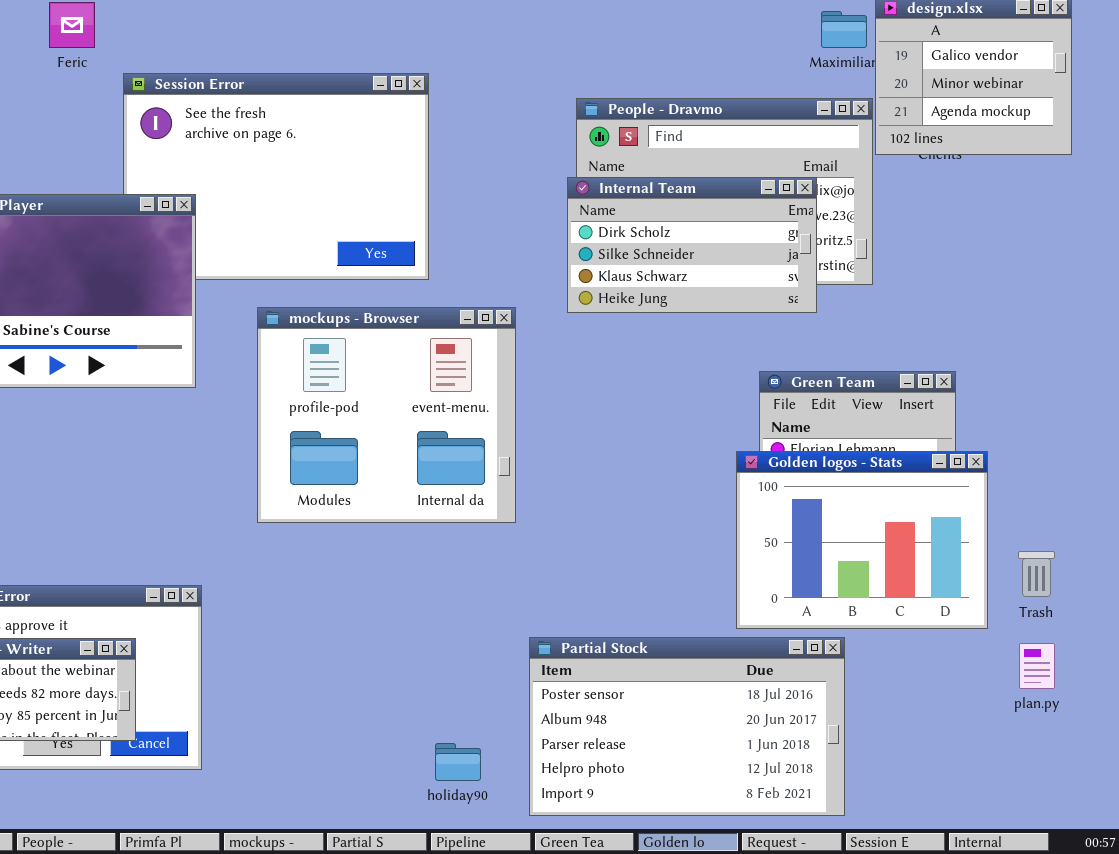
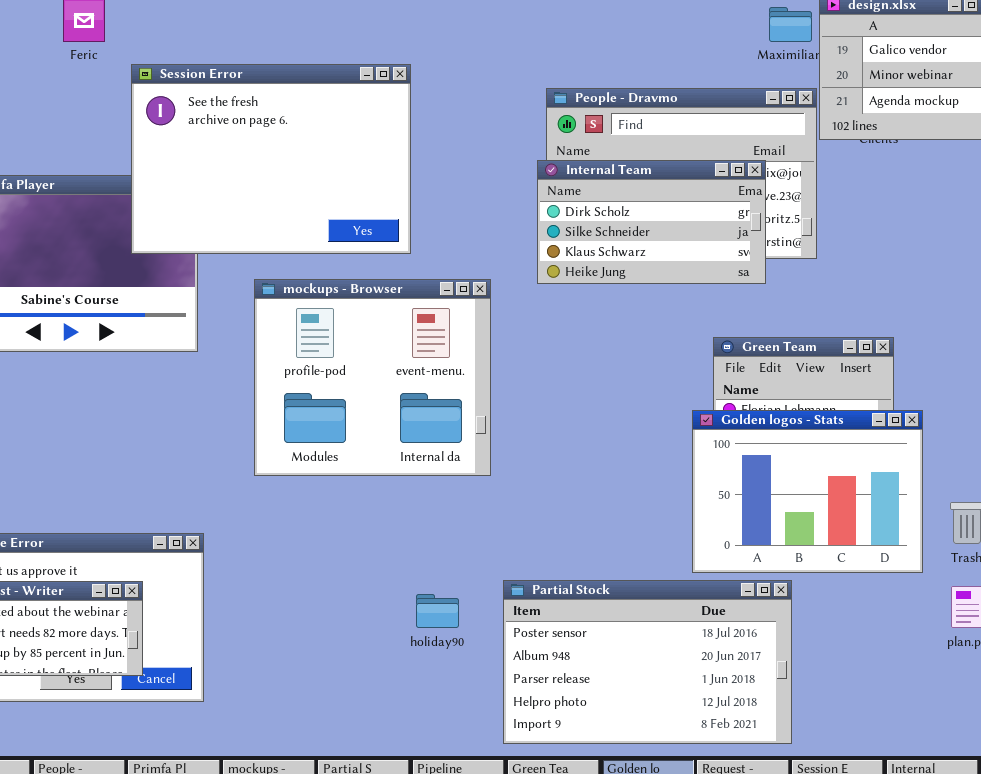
Session Error: [123,73,429,280] -> [131,64,411,254], raised
holiday90: [435,743,481,781] -> [416,594,459,628], moved

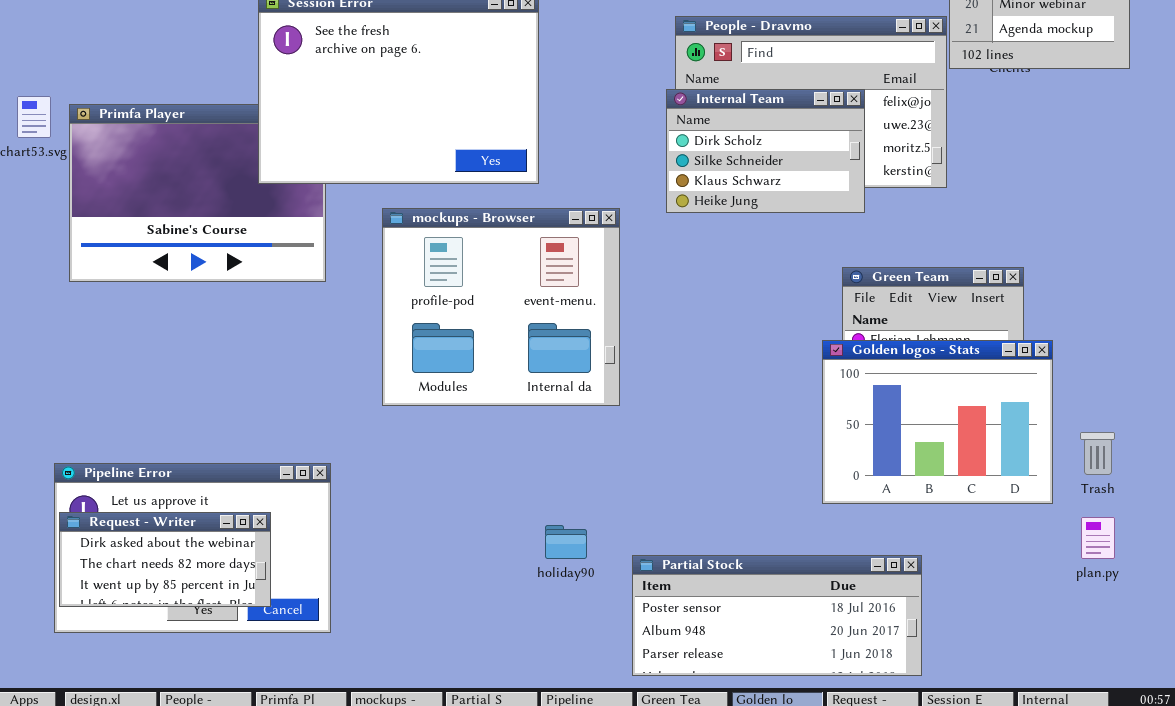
Internal Team: [537,160,766,284] -> [666,89,865,213], resized
Partial Stock: [503,580,792,744] -> [632,555,922,676], resized

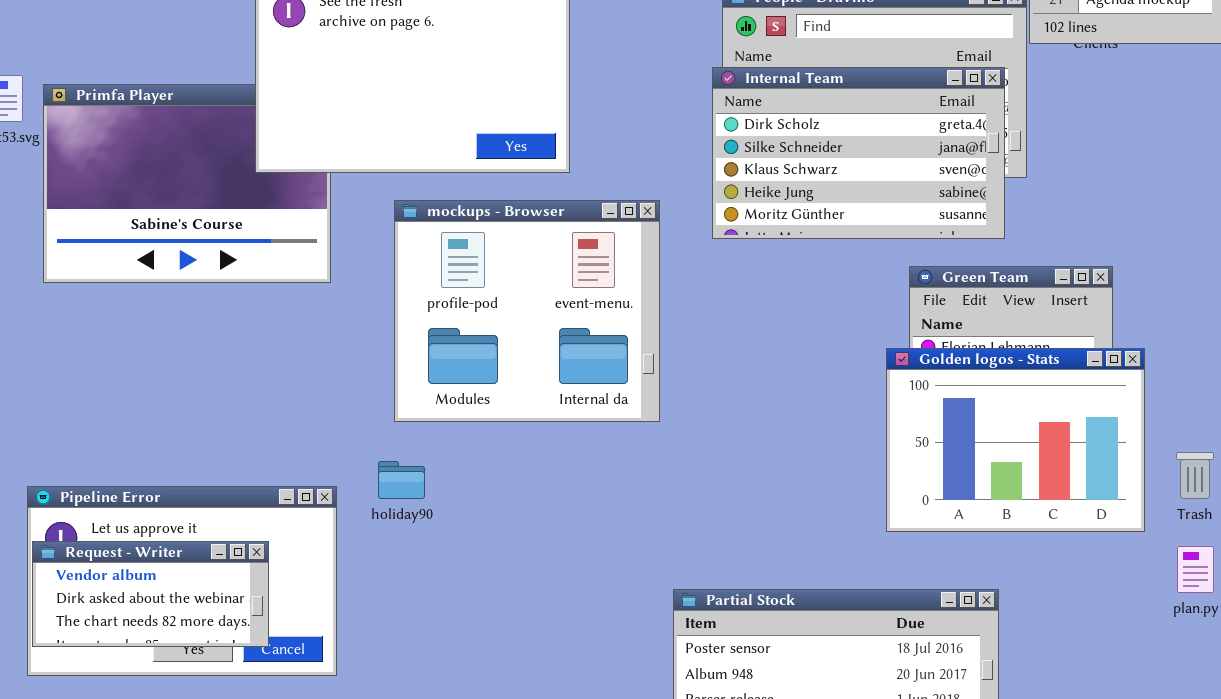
Internal Team: [666,89,865,213] -> [712,67,1005,239], resized
Request - Writer: [59,512,271,607] -> [32,541,269,647], scrolled up 1 row
holiday90: [545,525,587,559] -> [378,461,425,499], moved

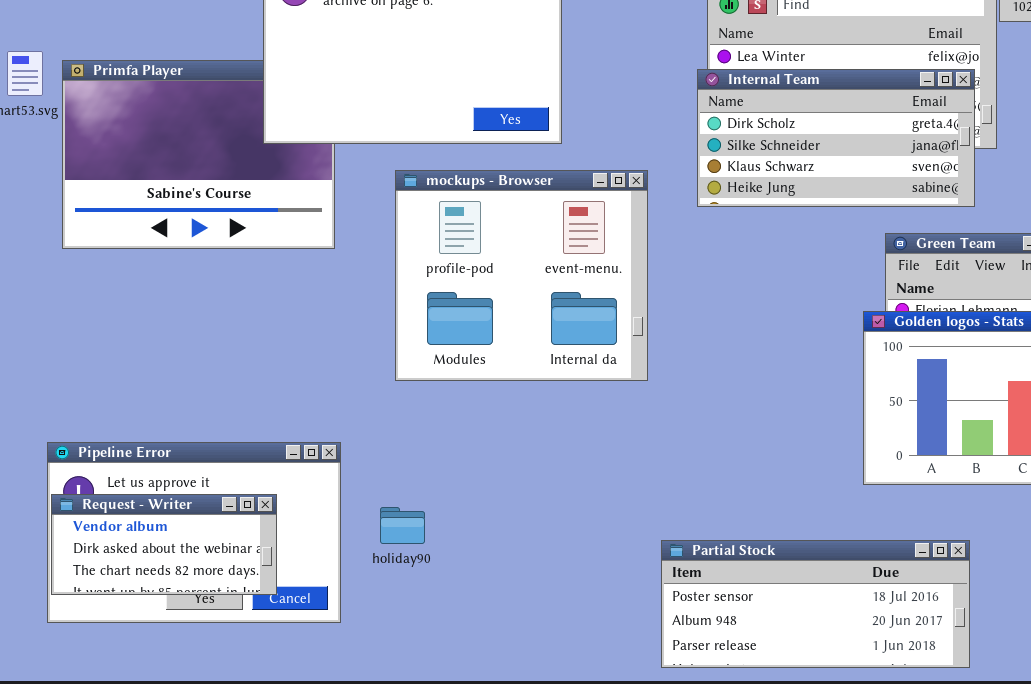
Internal Team: [712,67,1005,239] -> [697,69,975,207], resized
holiday90: [378,461,425,499] -> [380,507,425,544], moved

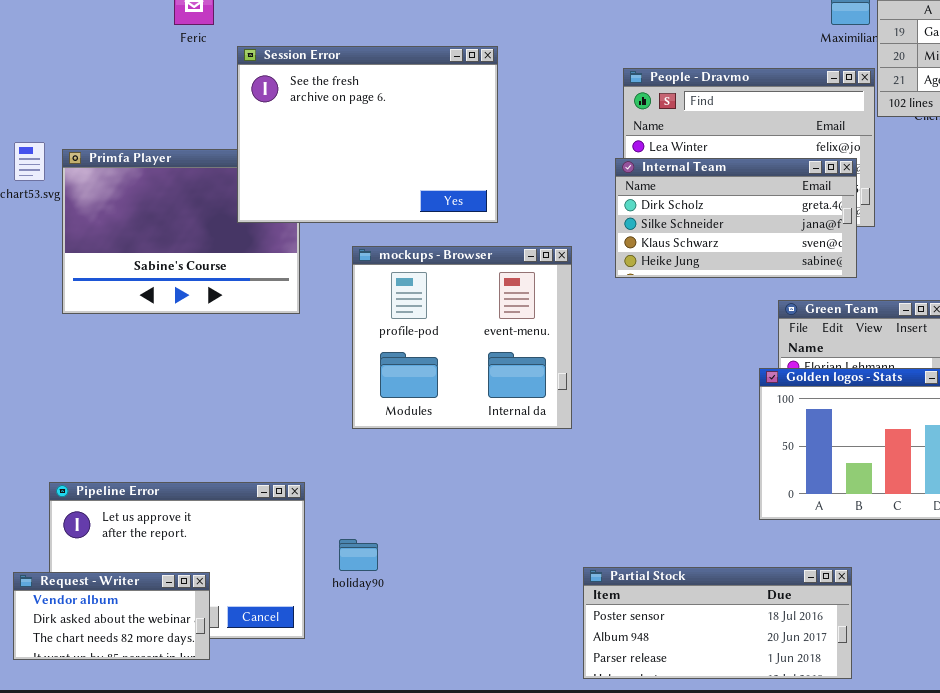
Request - Writer: [51,494,277,595] -> [13,572,210,660], moved

